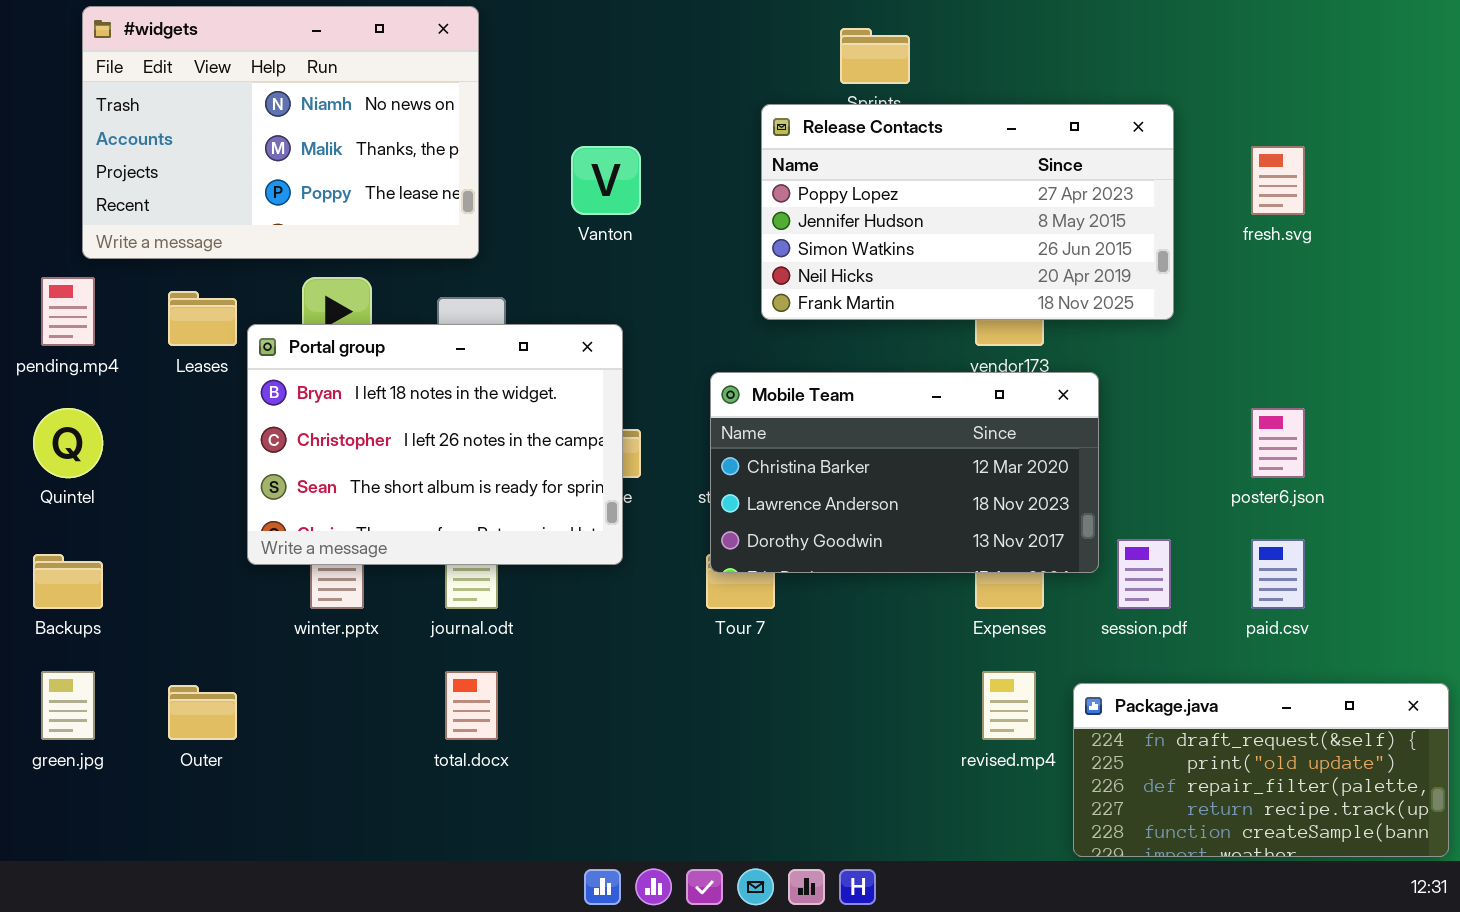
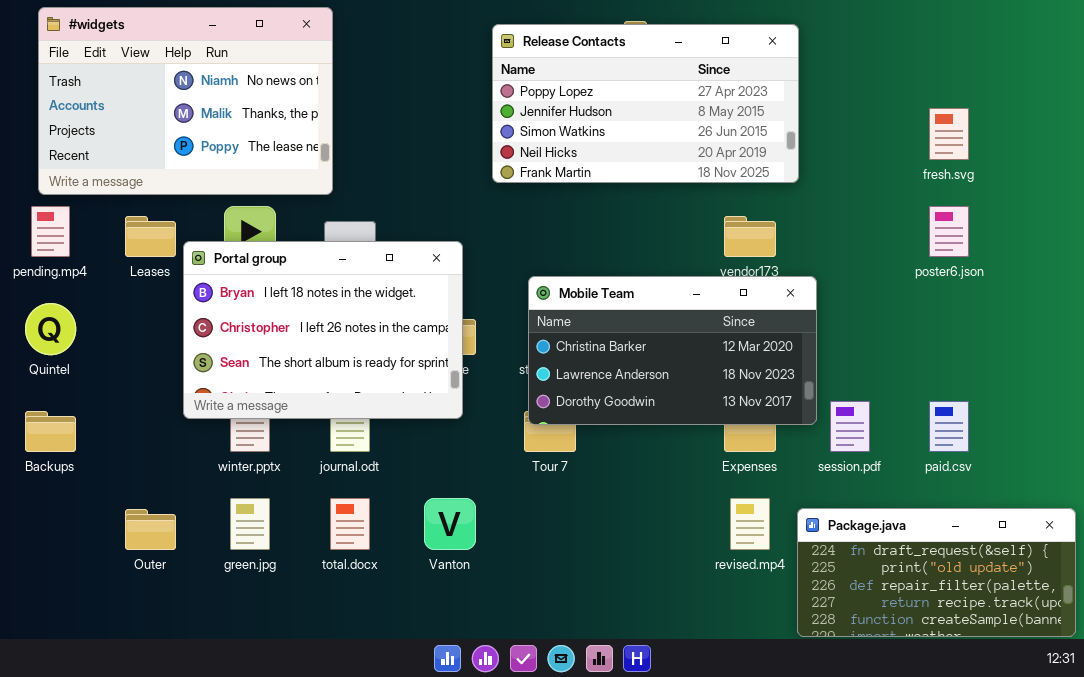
#widgets: [82,6,479,259] -> [38,7,333,195], moved
Release Contacts: [761,104,1174,320] -> [492,24,799,183], moved
Vanton: [571,146,641,215] -> [424,498,476,550], moved
poster6.json: [1251,408,1305,478] -> [929,206,969,257], moved
green.jpg: [41,671,95,740] -> [230,498,270,550], moved

